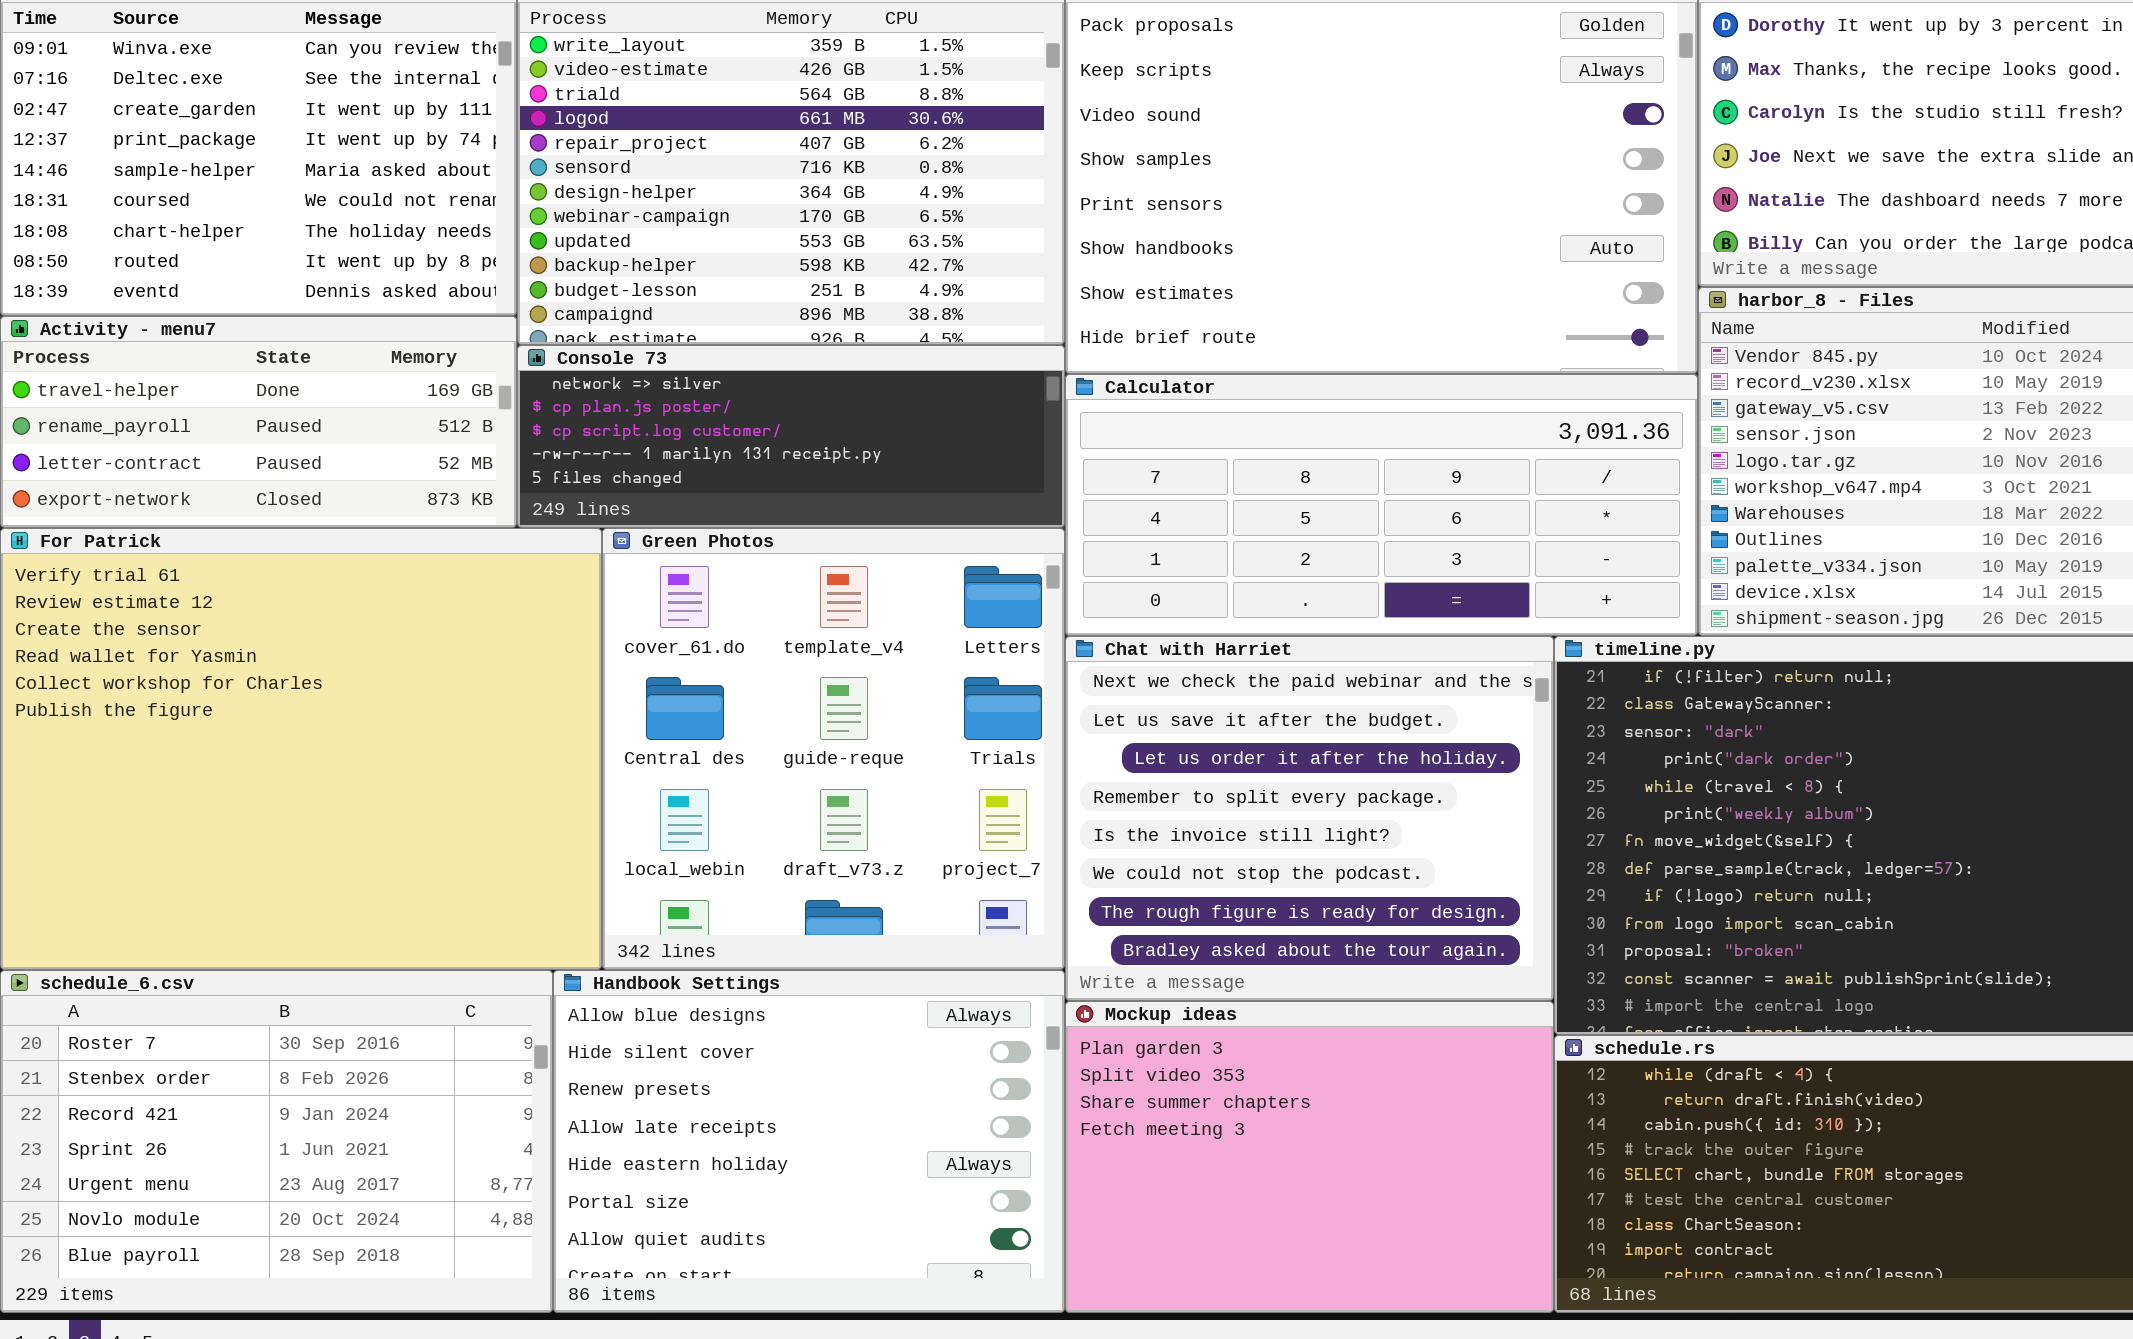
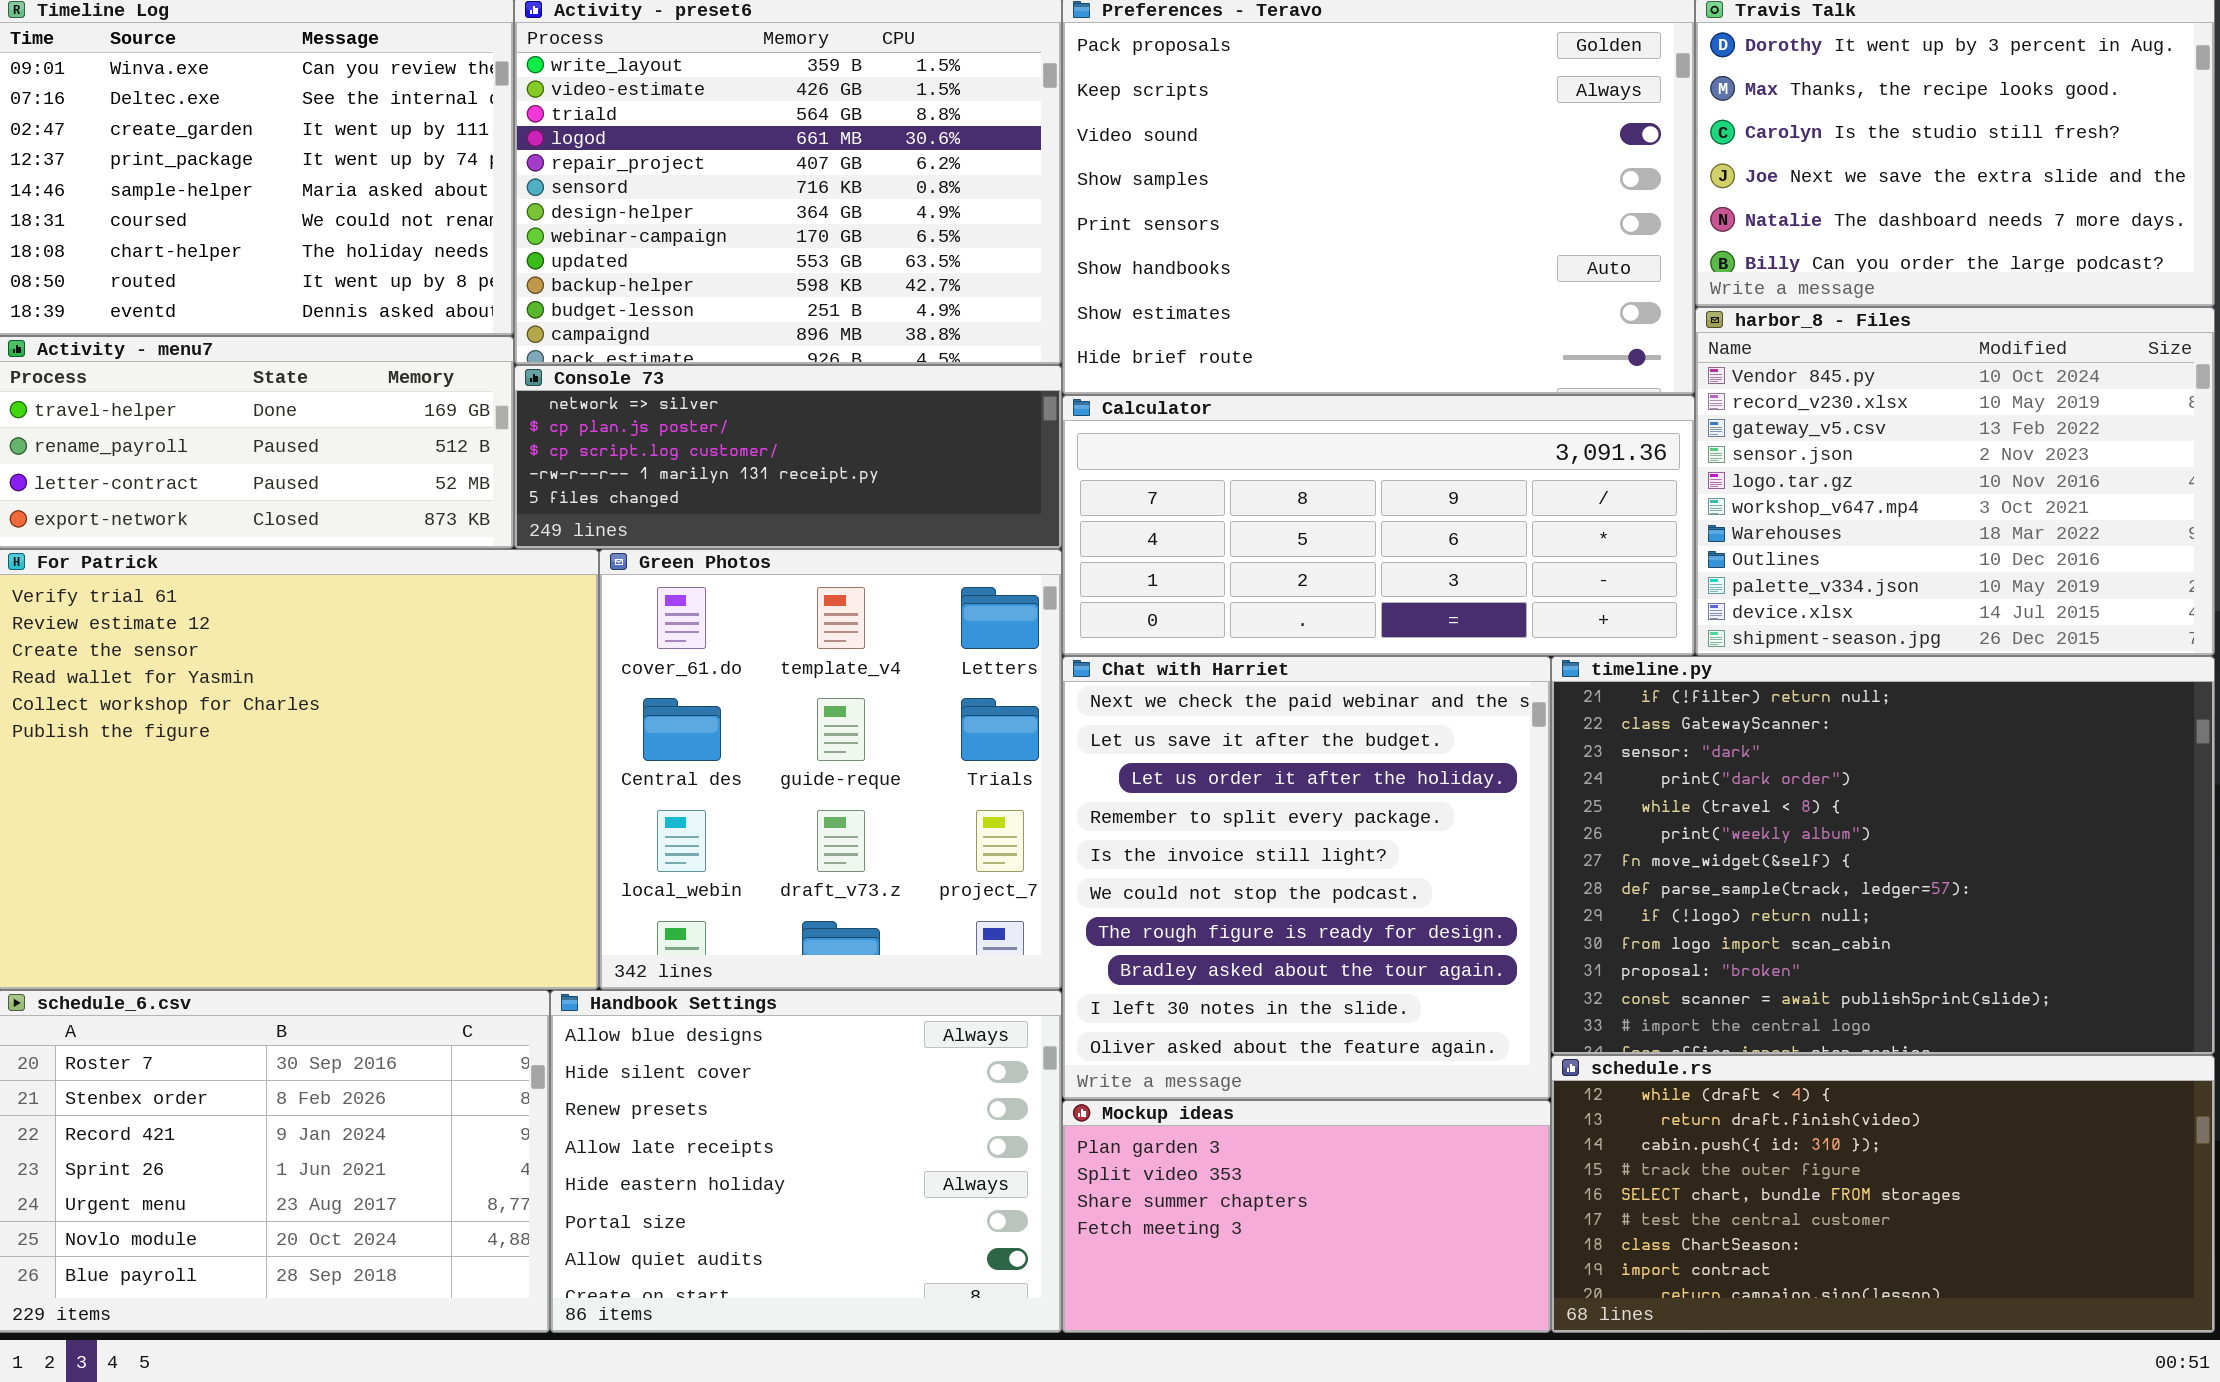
Chat with Harriet: [1065,636,1554,1001] -> [1062,656,1551,1100], resized
Mockup ideas: [1065,1001,1554,1313] -> [1062,1100,1551,1333], resized

